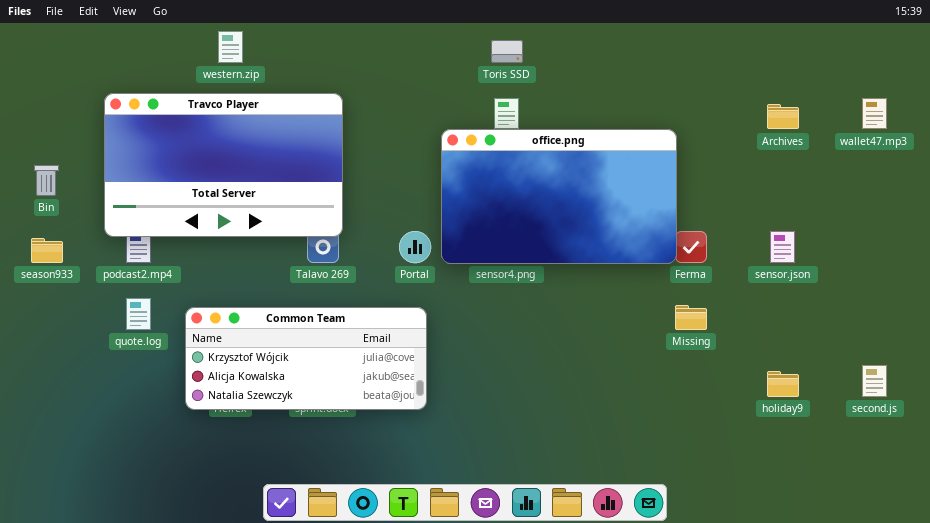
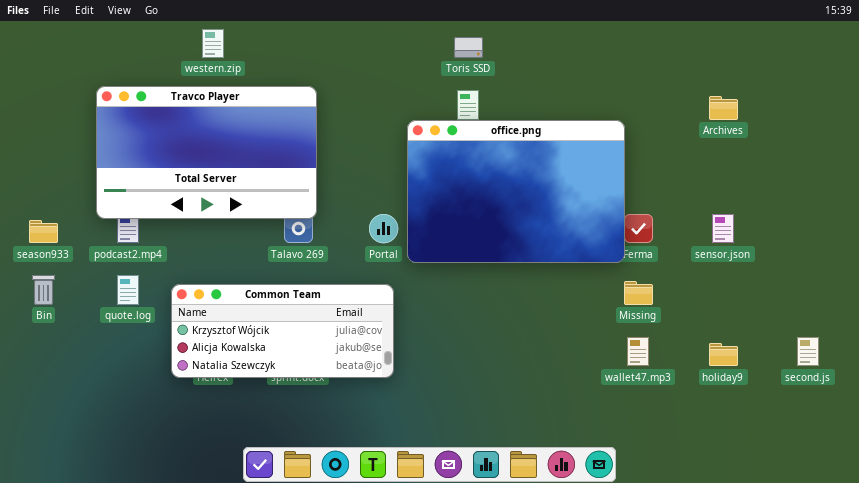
wallet47.mp3: [862,98,887,129] -> [627,337,649,366], moved
office.png: [441,129,677,264] -> [407,120,625,263], resized
Bin: [34,165,59,196] -> [32,275,55,305], moved

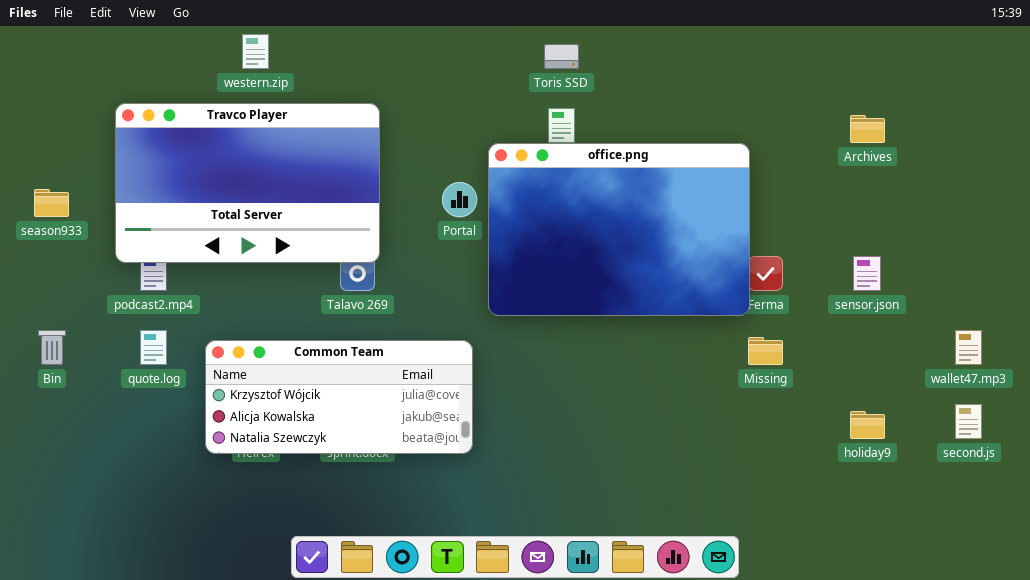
Portal: [369,214,398,243] -> [442,182,477,217], moved
season933: [29,220,58,243] -> [34,189,69,217], moved
wallet47.mp3: [627,337,649,366] -> [955,330,982,365], moved

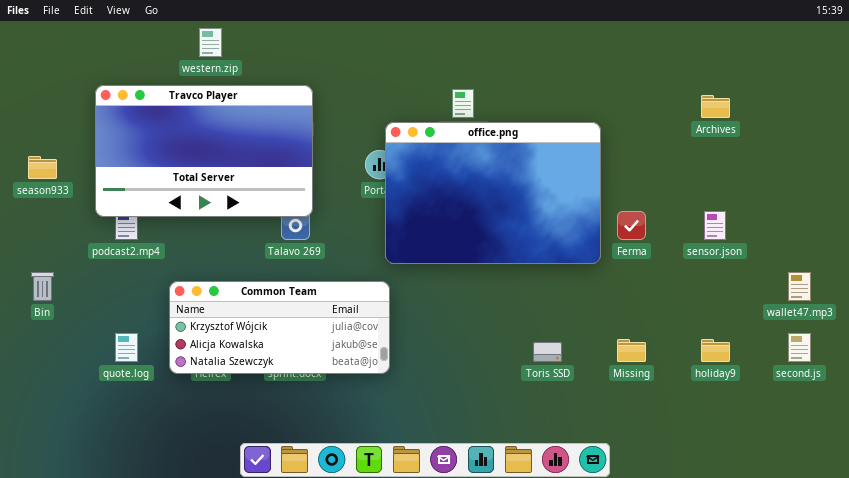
Toris SSD: [544,44,579,69] -> [533,342,562,362], moved
office.png: [488,143,750,316] -> [385,122,601,264], moved
quote.log: [140,330,167,365] -> [115,333,138,362], moved
Missing: [748,337,783,365] -> [617,339,646,362], moved

